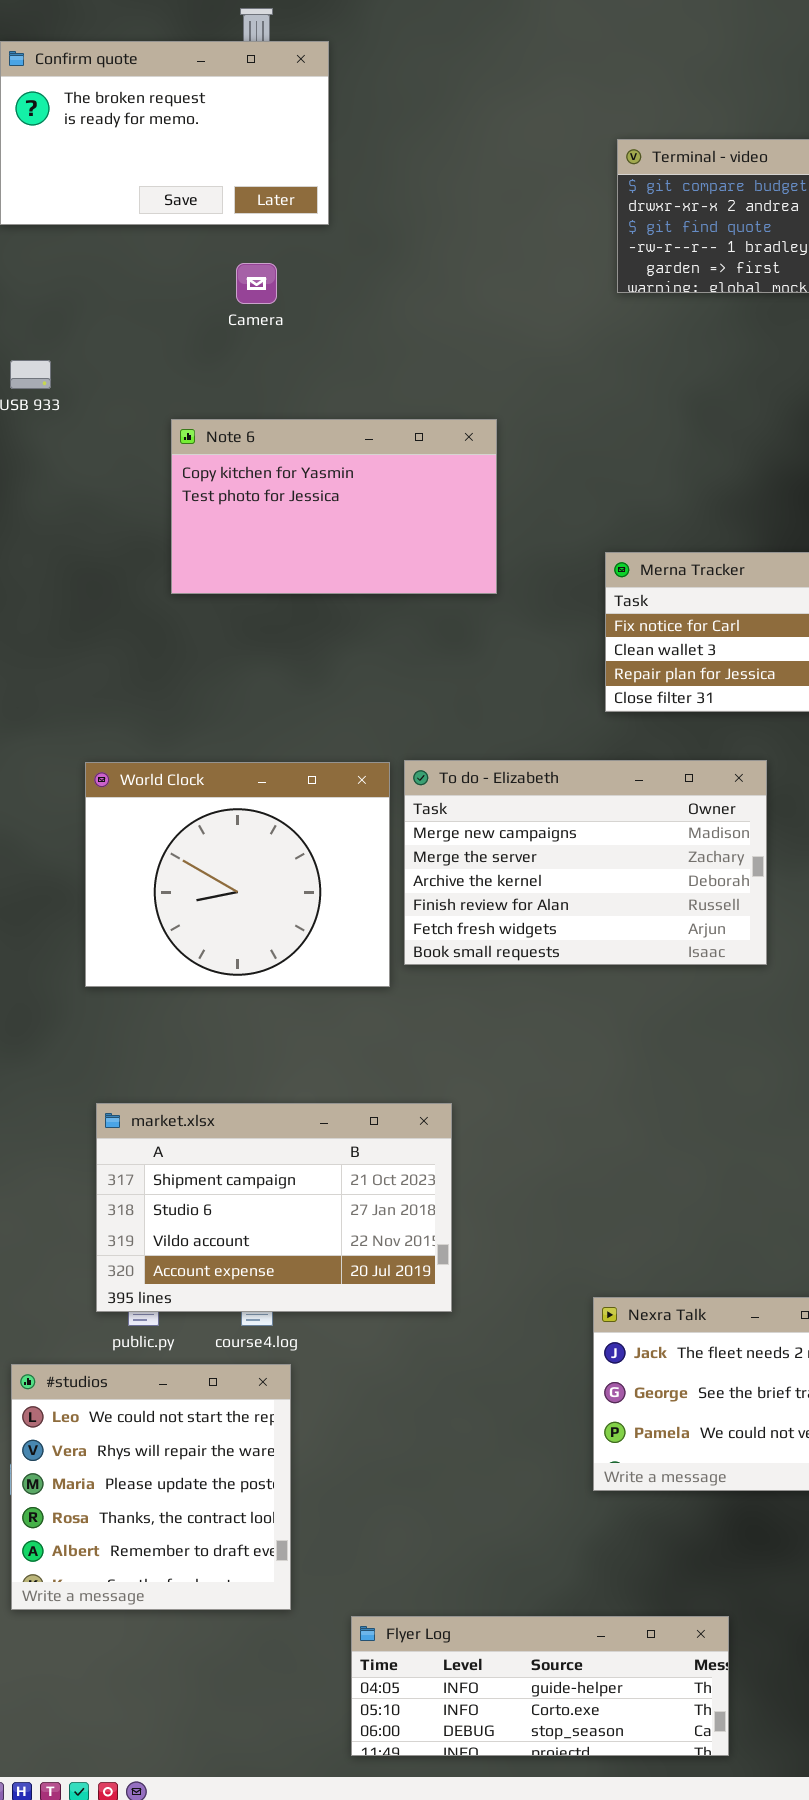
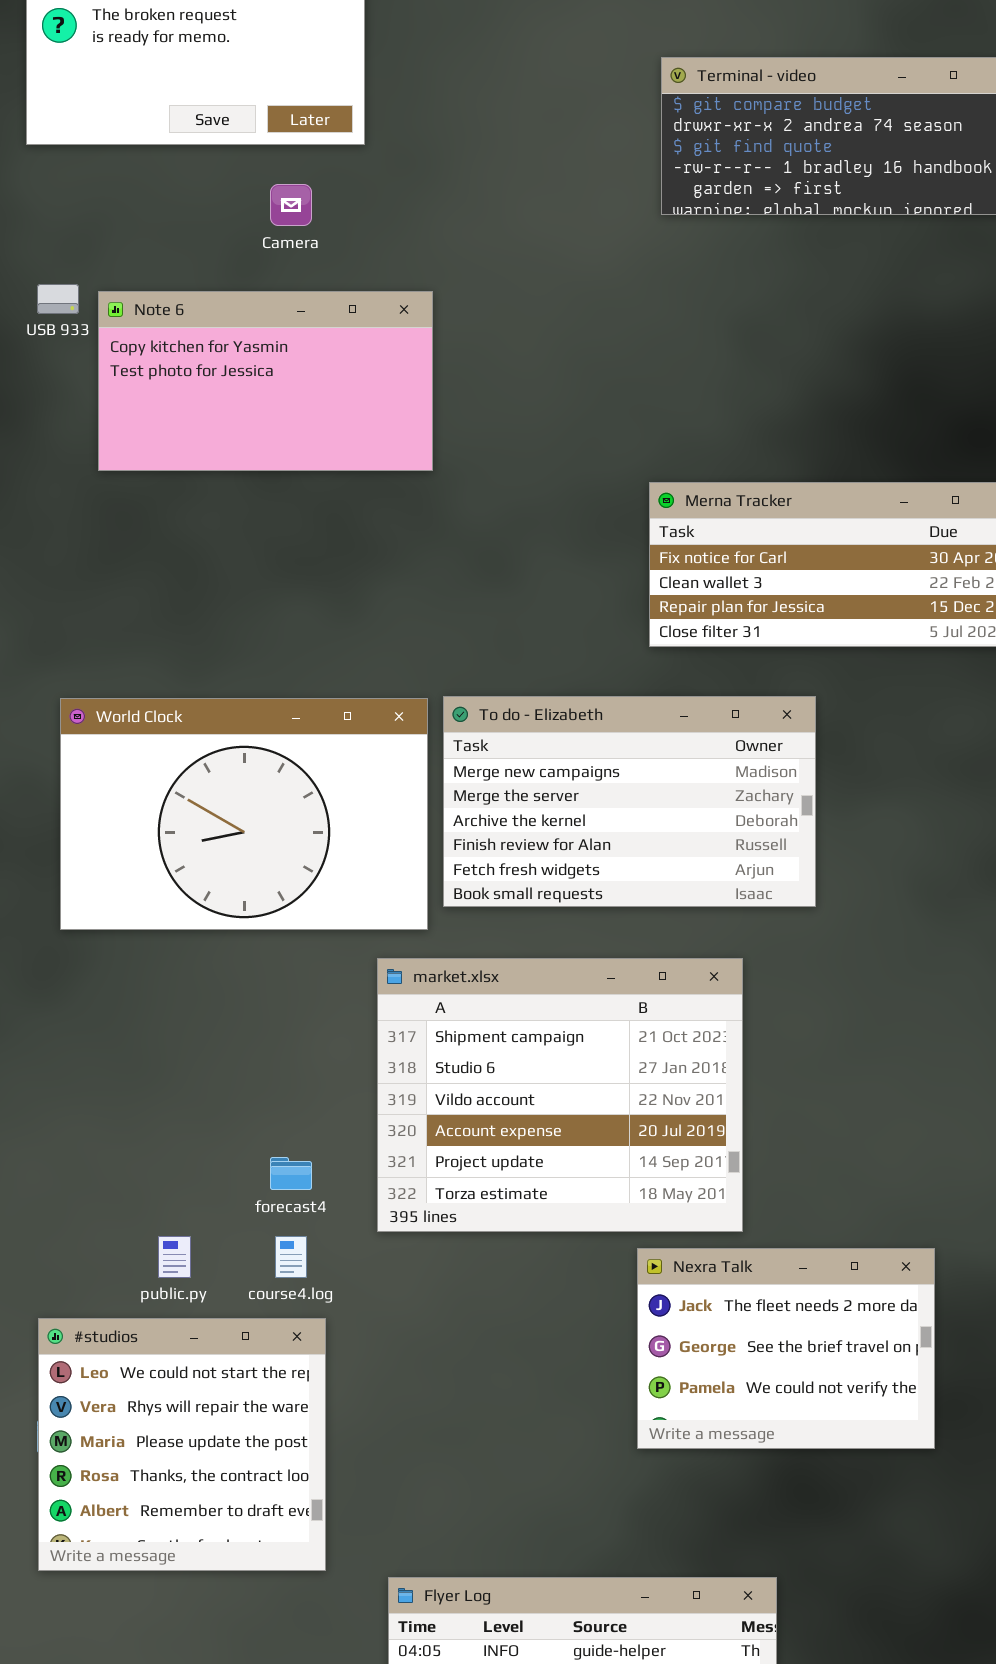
Note 6: [171,419,497,594] -> [98,291,433,471], moved
World Clock: [85,762,390,987] -> [60,698,428,930], resized
market.xlsx: [96,1103,452,1312] -> [377,958,743,1232], moved, resized

